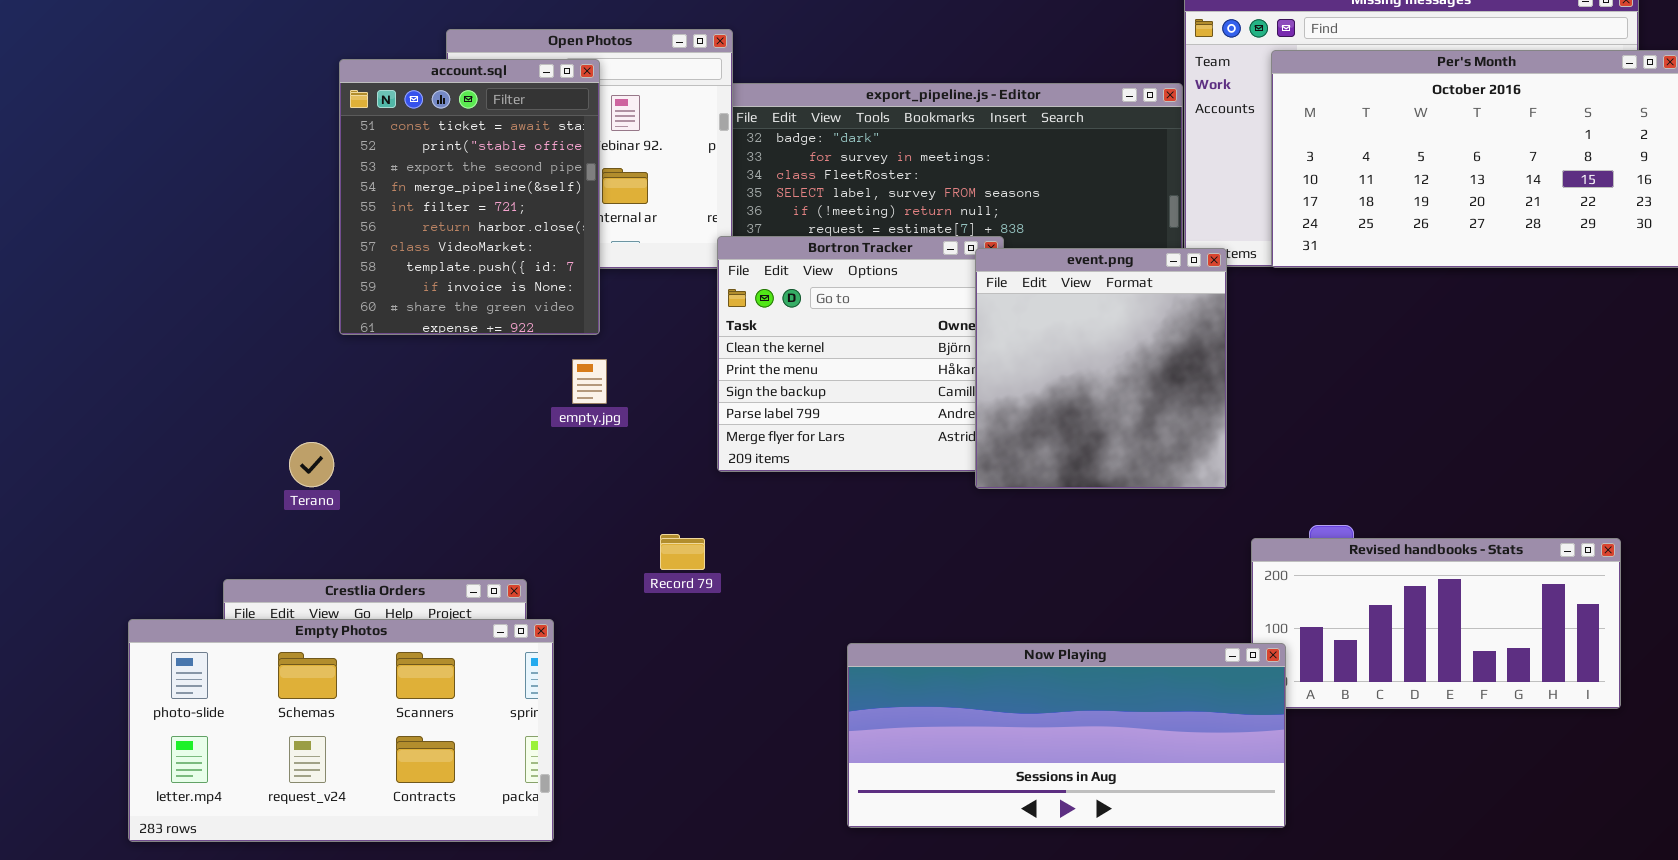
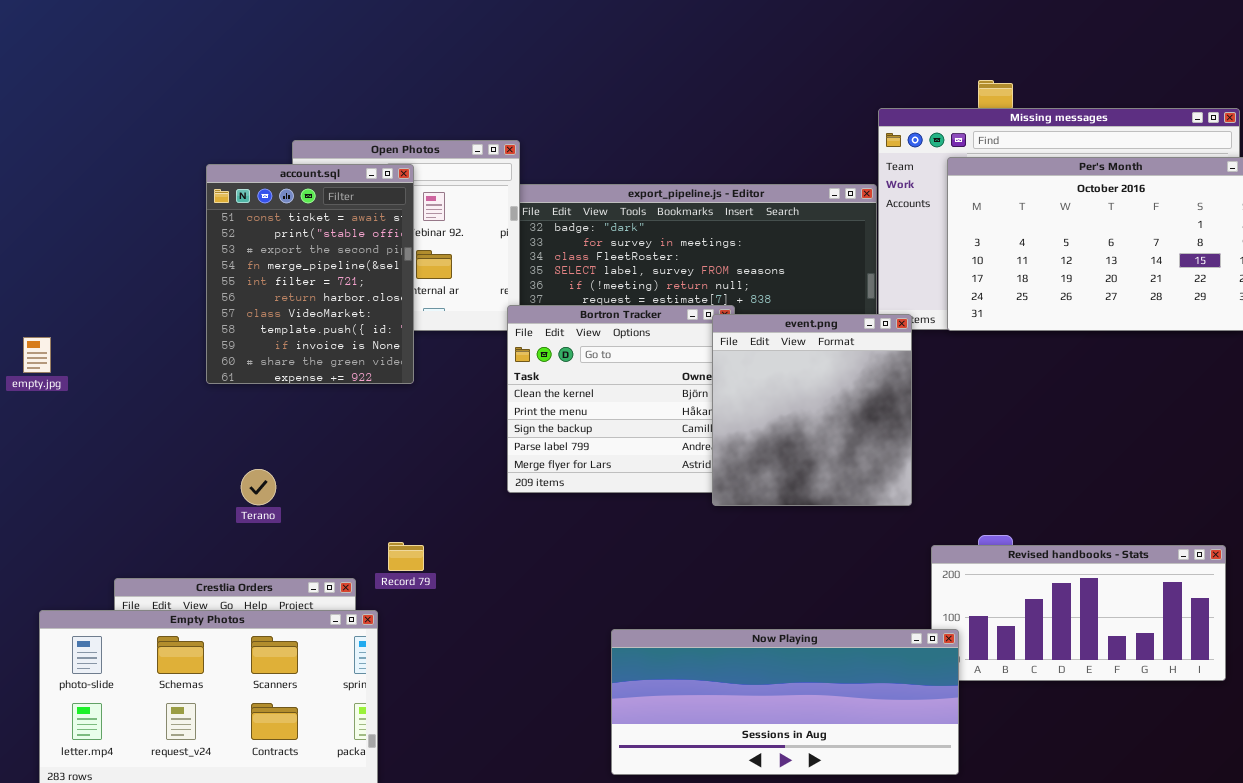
empty.jpg: [572,359,607,404] -> [23,337,51,373], moved
Terano: [289,442,334,487] -> [241,469,276,505], moved
Record 79: [660,534,705,570] -> [388,542,424,571], moved

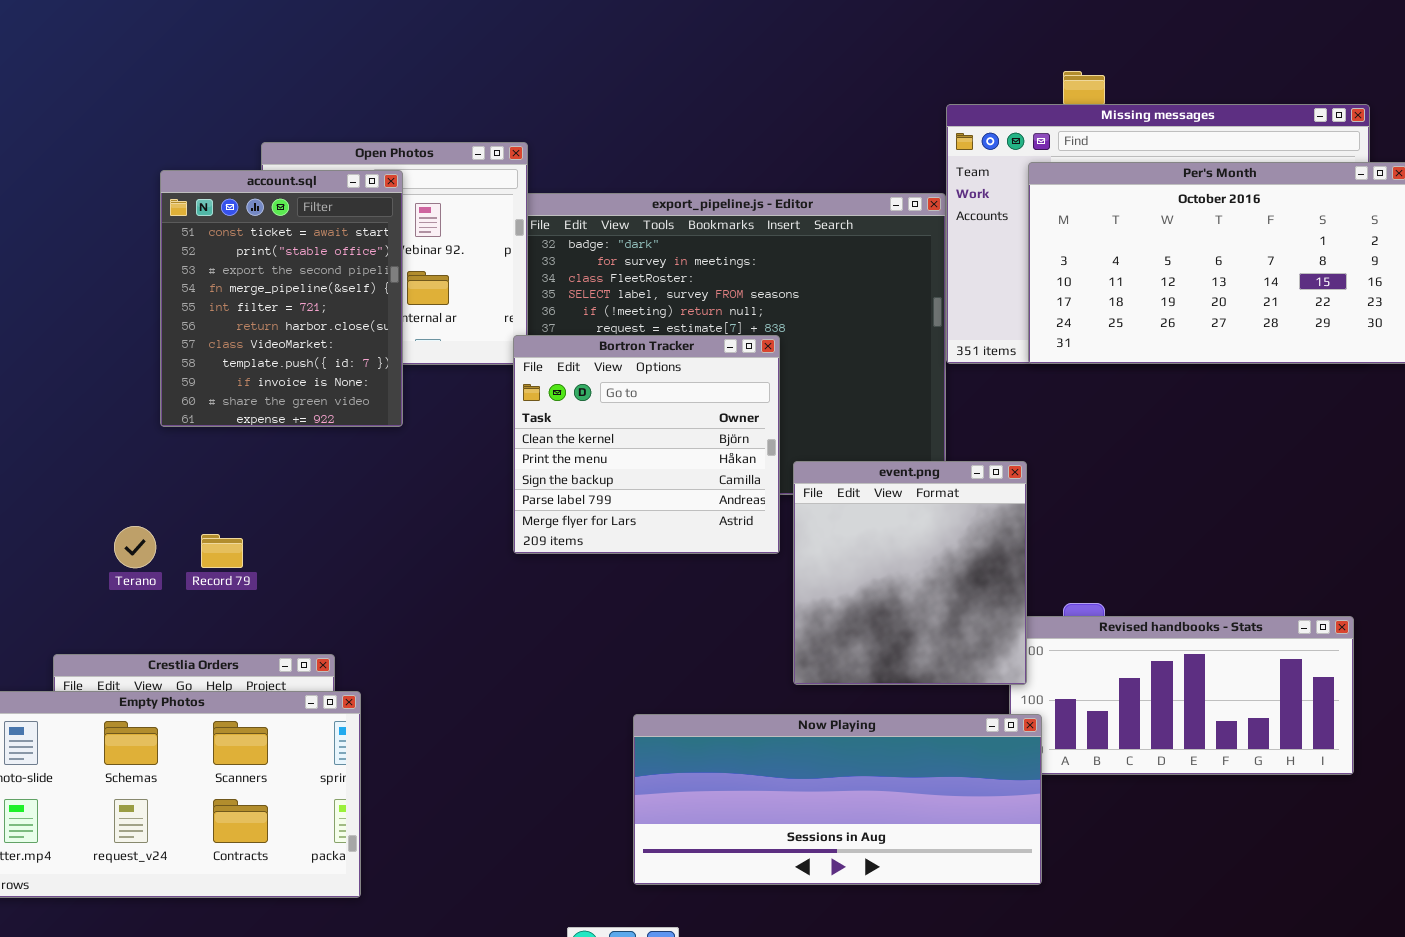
event.png: [712,314,912,506] -> [793,461,1027,685], moved
Terano: [241,469,276,505] -> [114,526,156,568], moved
Record 79: [388,542,424,571] -> [201,534,243,568], moved

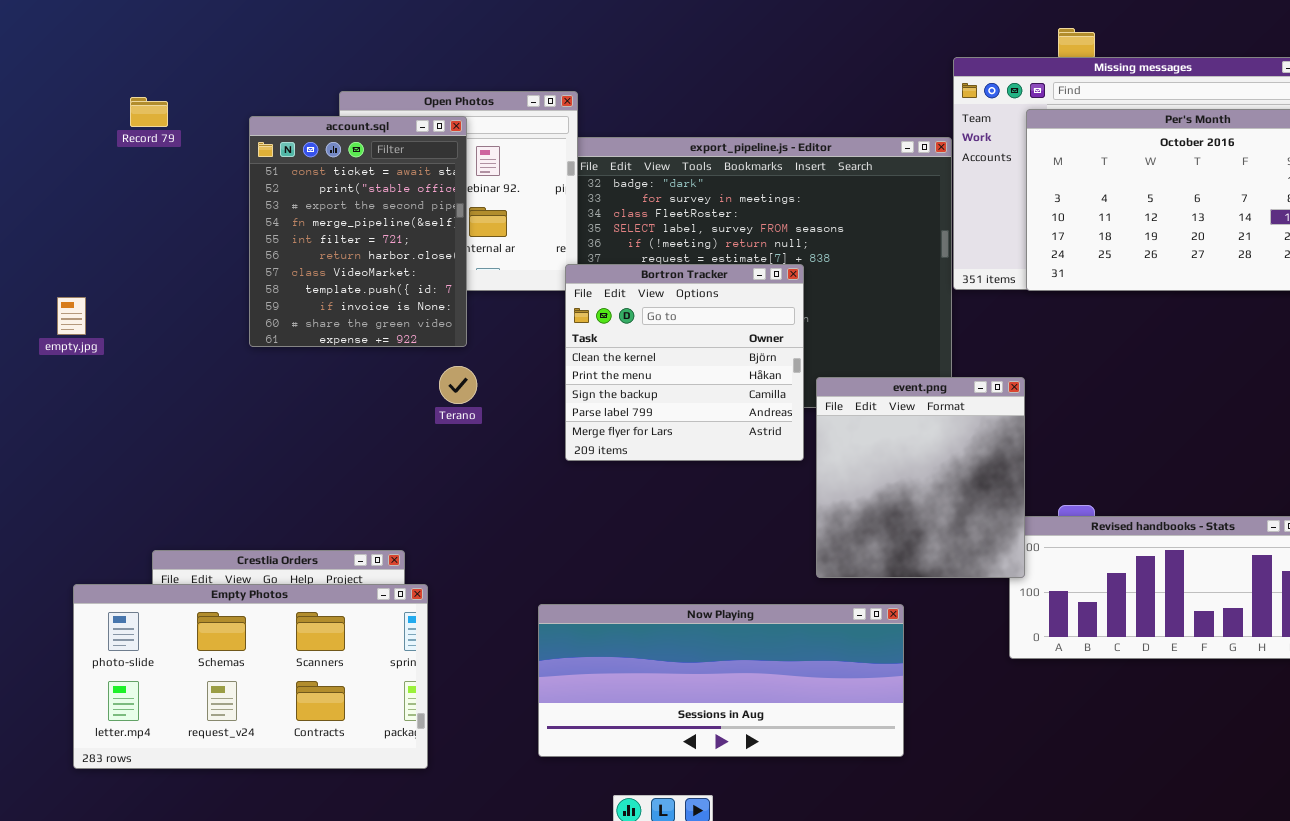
Terano: [114,526,156,568] -> [439,366,477,404], moved
Record 79: [201,534,243,568] -> [130,97,168,127], moved
Now Playing: [633,714,1042,885] -> [538,604,904,757], moved

